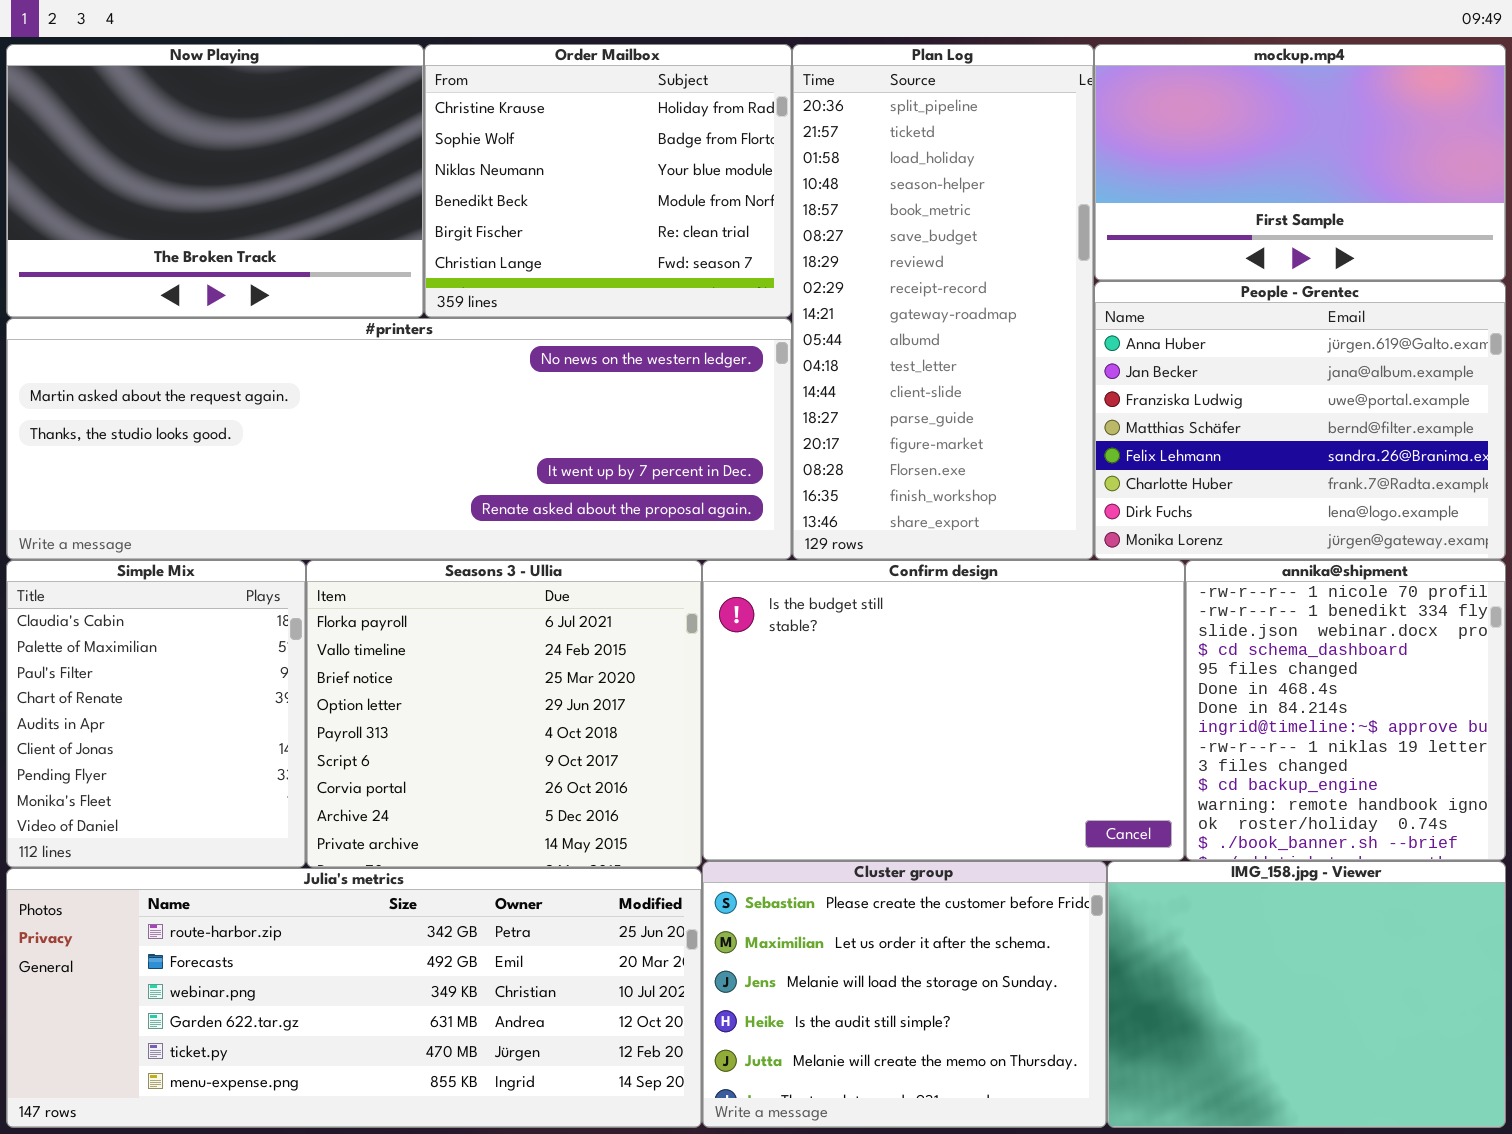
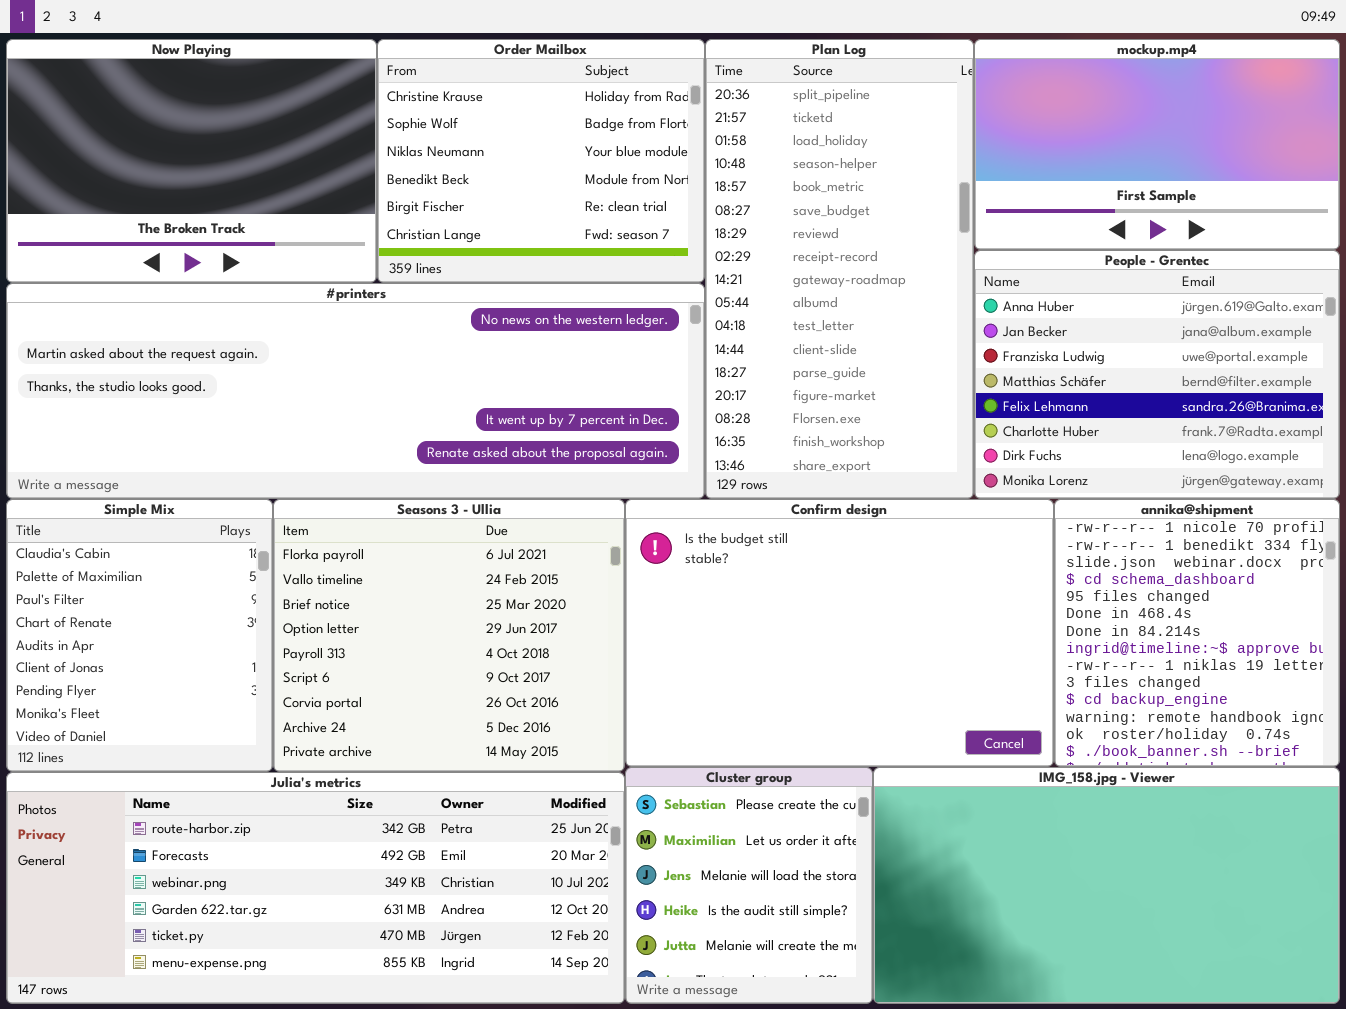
Cluster group: [702,861,1107,1128] -> [625,767,873,1004], resized
IMG_158.jpg - Viewer: [1107,861,1506,1128] -> [873,767,1340,1004], resized

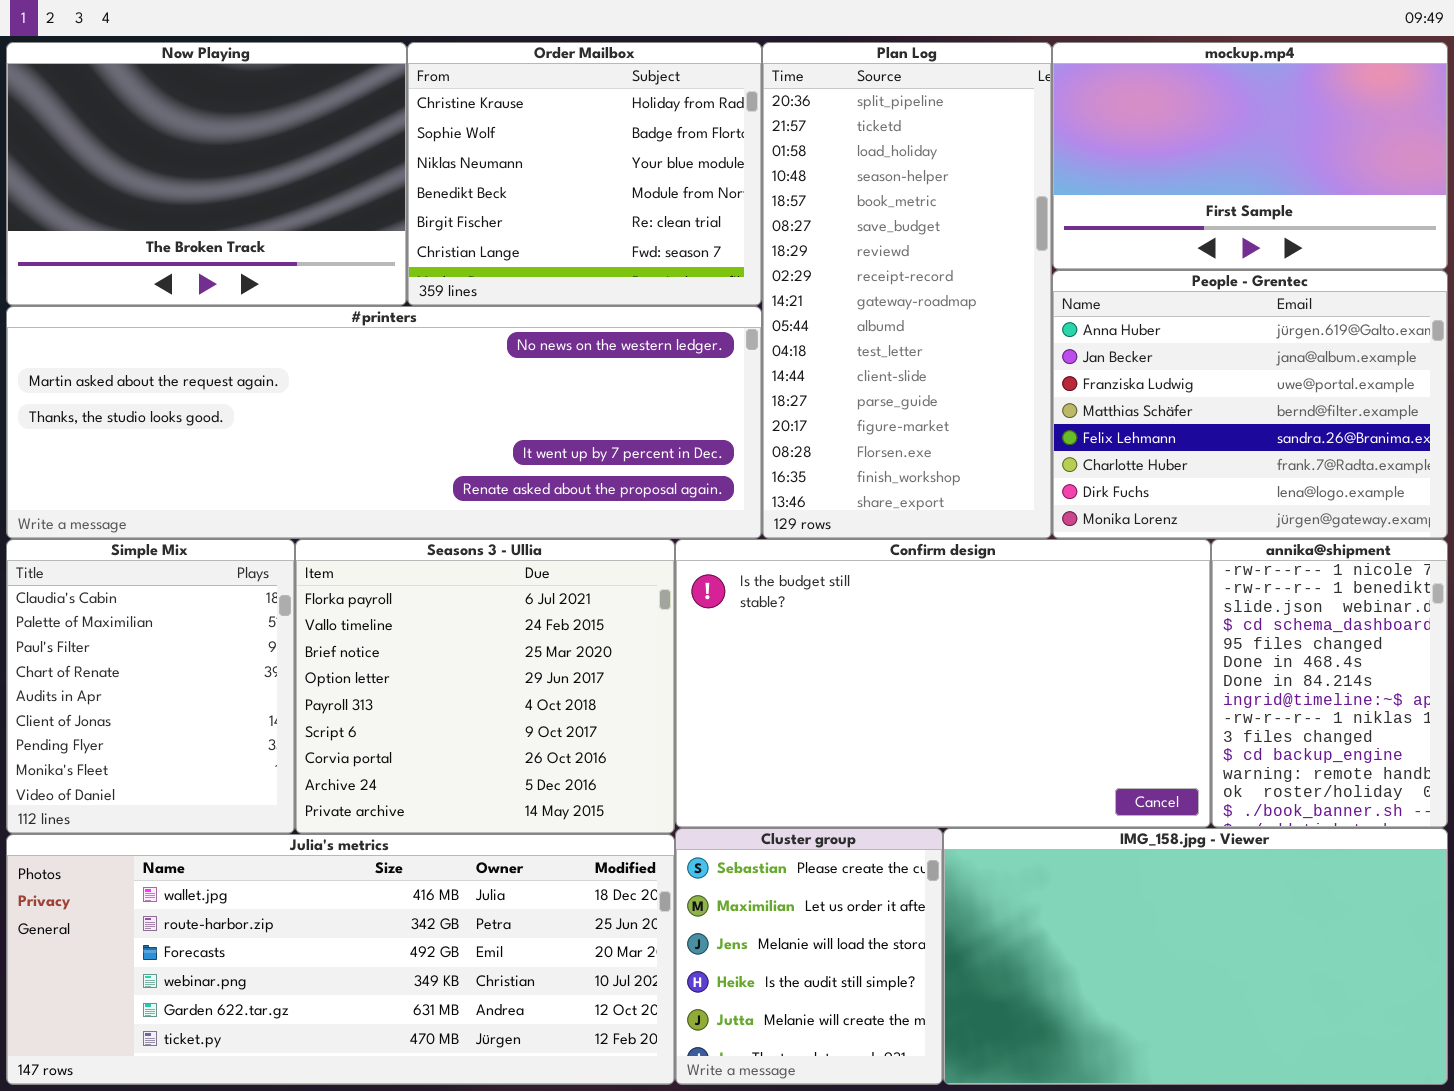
Confirm design: [625,499,1054,767] -> [675,539,1211,828], resized
annika@shipment: [1054,499,1340,767] -> [1211,539,1448,828], resized
Julia's metrics: [6,772,625,1004] -> [6,834,675,1085], scrolled up 1 row

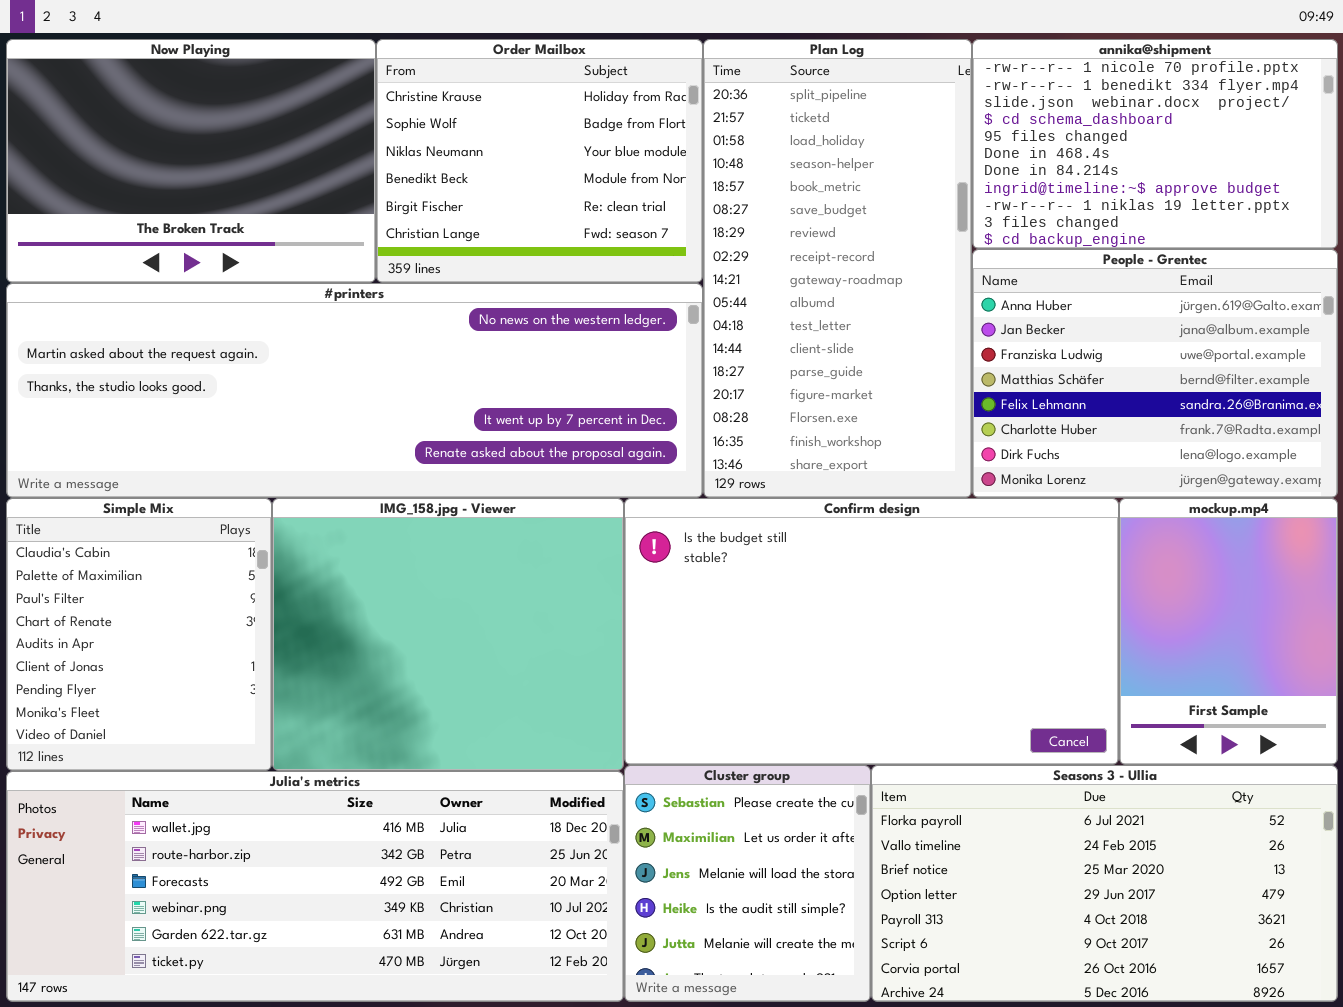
mockup.mp4: [1052,42,1448,270] -> [1119,498,1338,765], moved, resized
Seasons 3 - Ullia: [295,539,675,834] -> [871,765,1338,1002], moved, resized
annika@shipment: [1211,539,1448,828] -> [972,39,1338,249], moved, resized
IMG_158.jpg - Viewer: [943,828,1448,1085] -> [272,498,624,771], moved, resized

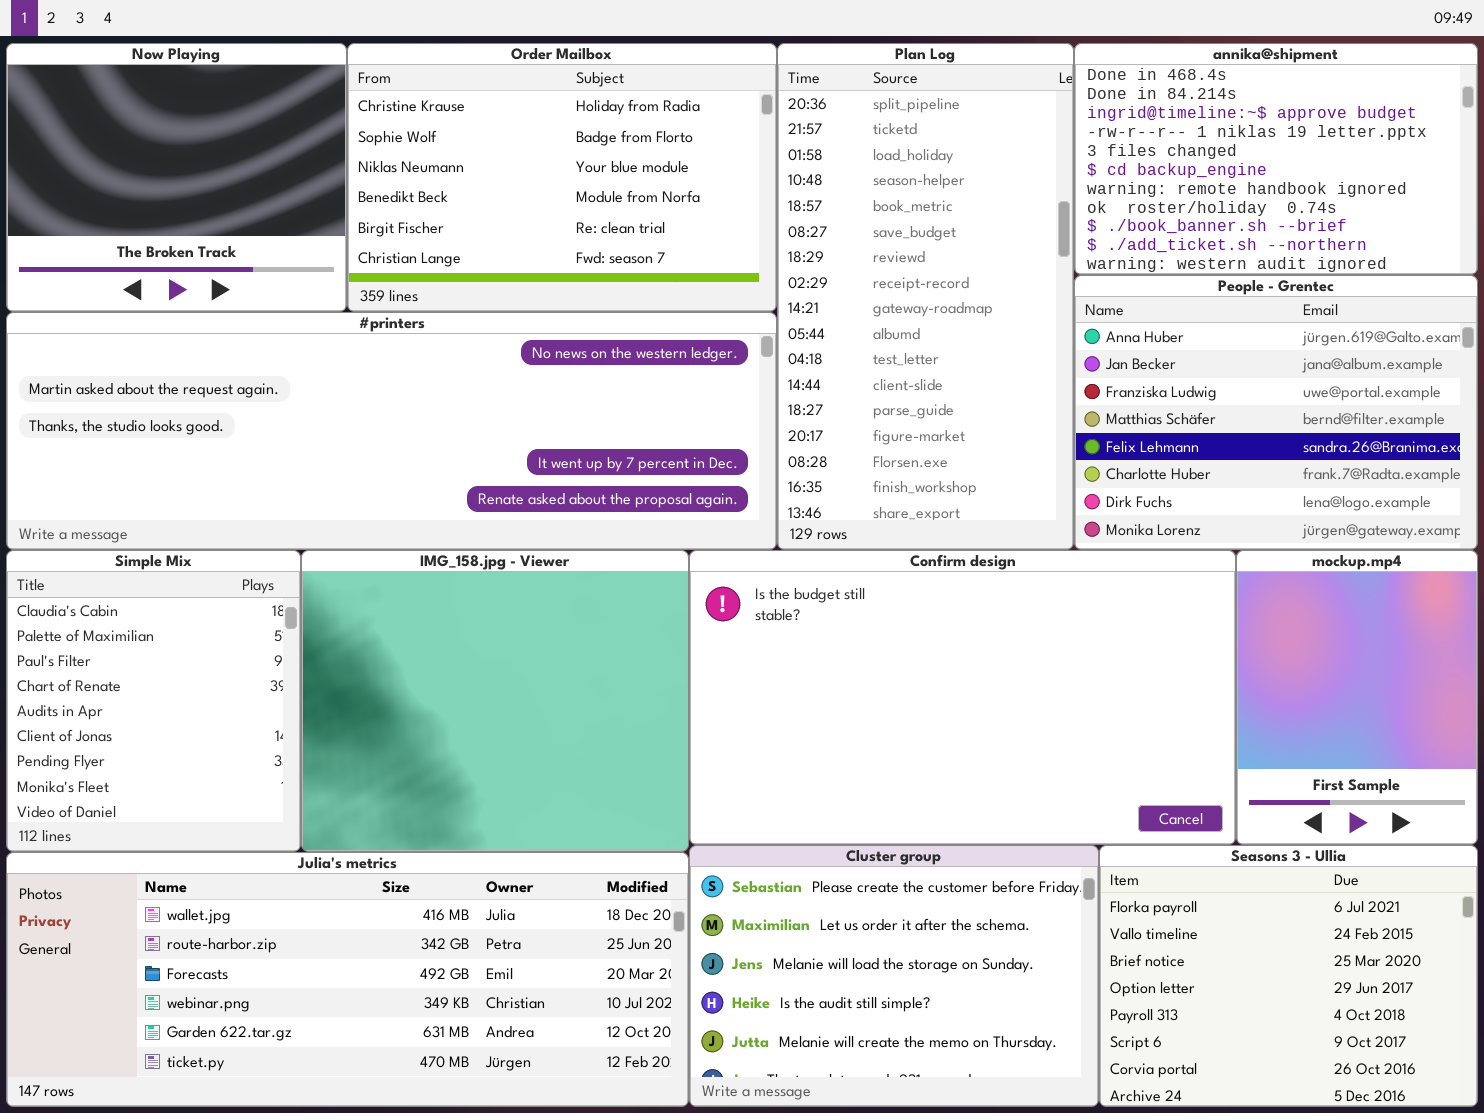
Now Playing: [6,39,376,283] -> [6,43,347,312], resized
Order Mailbox: [376,39,703,283] -> [347,43,777,312], resized
annika@shipment: [972,39,1338,249] -> [1074,43,1478,275], scrolled down 5 rows
Cluster group: [624,765,871,1002] -> [689,845,1099,1107], resized
Seasons 3 - Ullia: [871,765,1338,1002] -> [1099,845,1478,1107], resized

